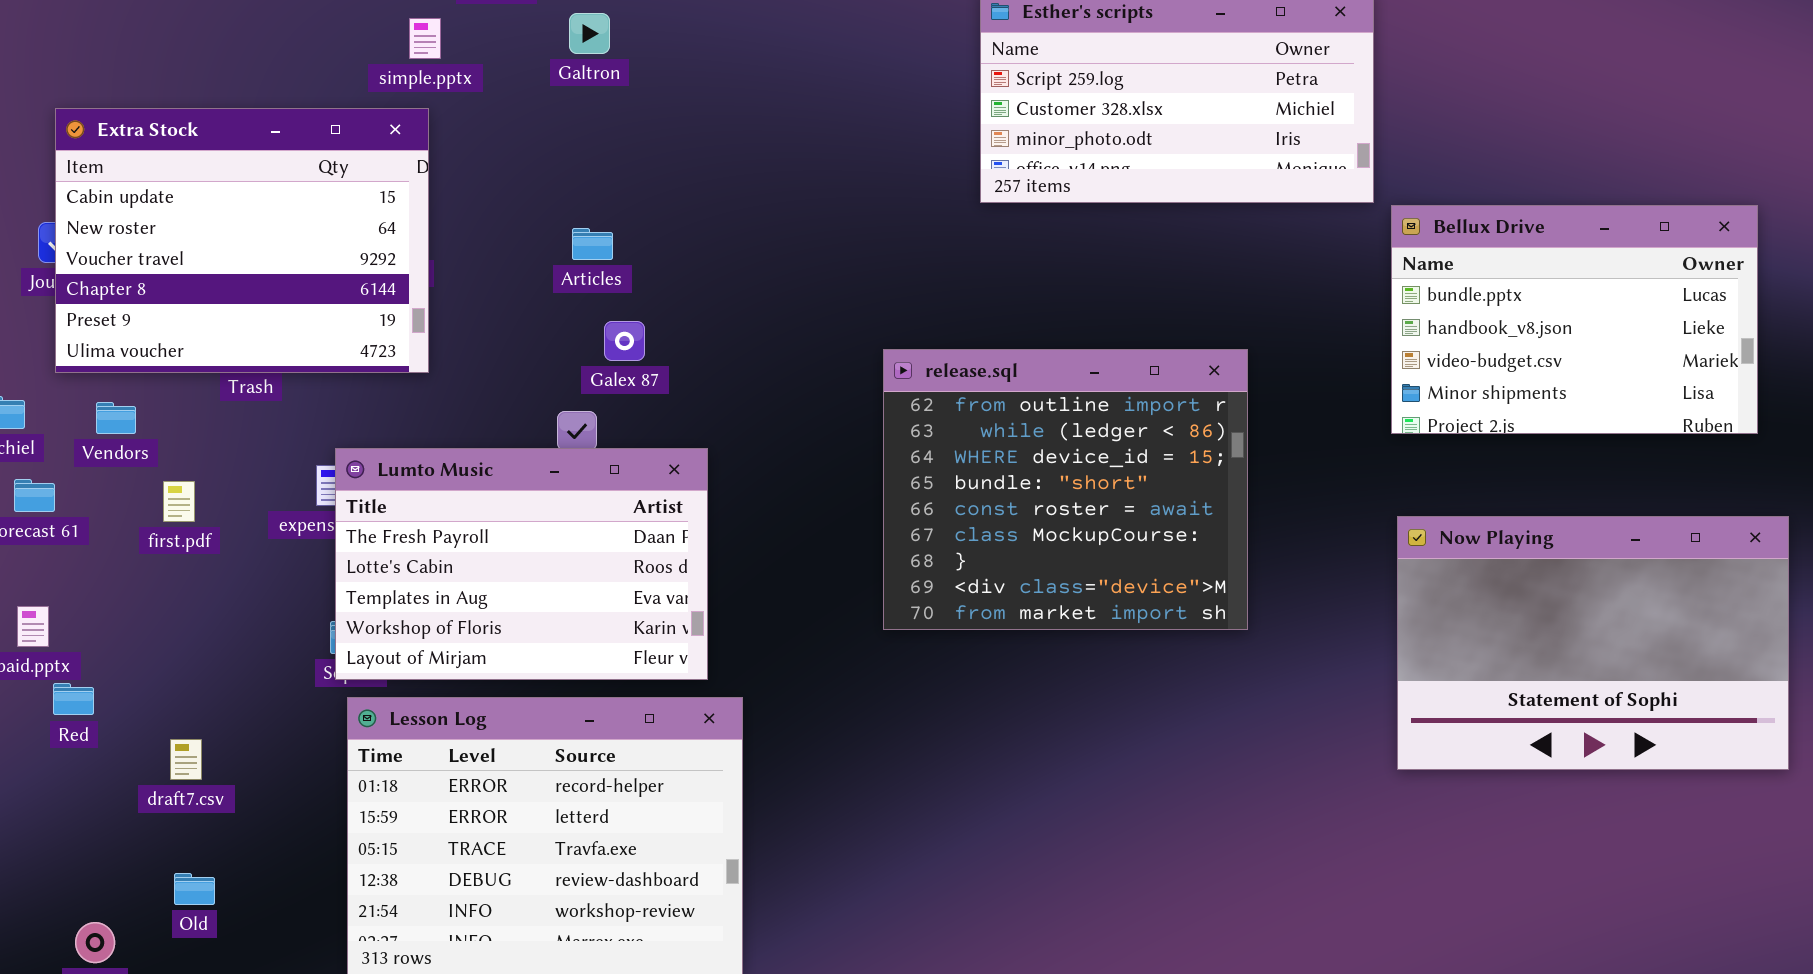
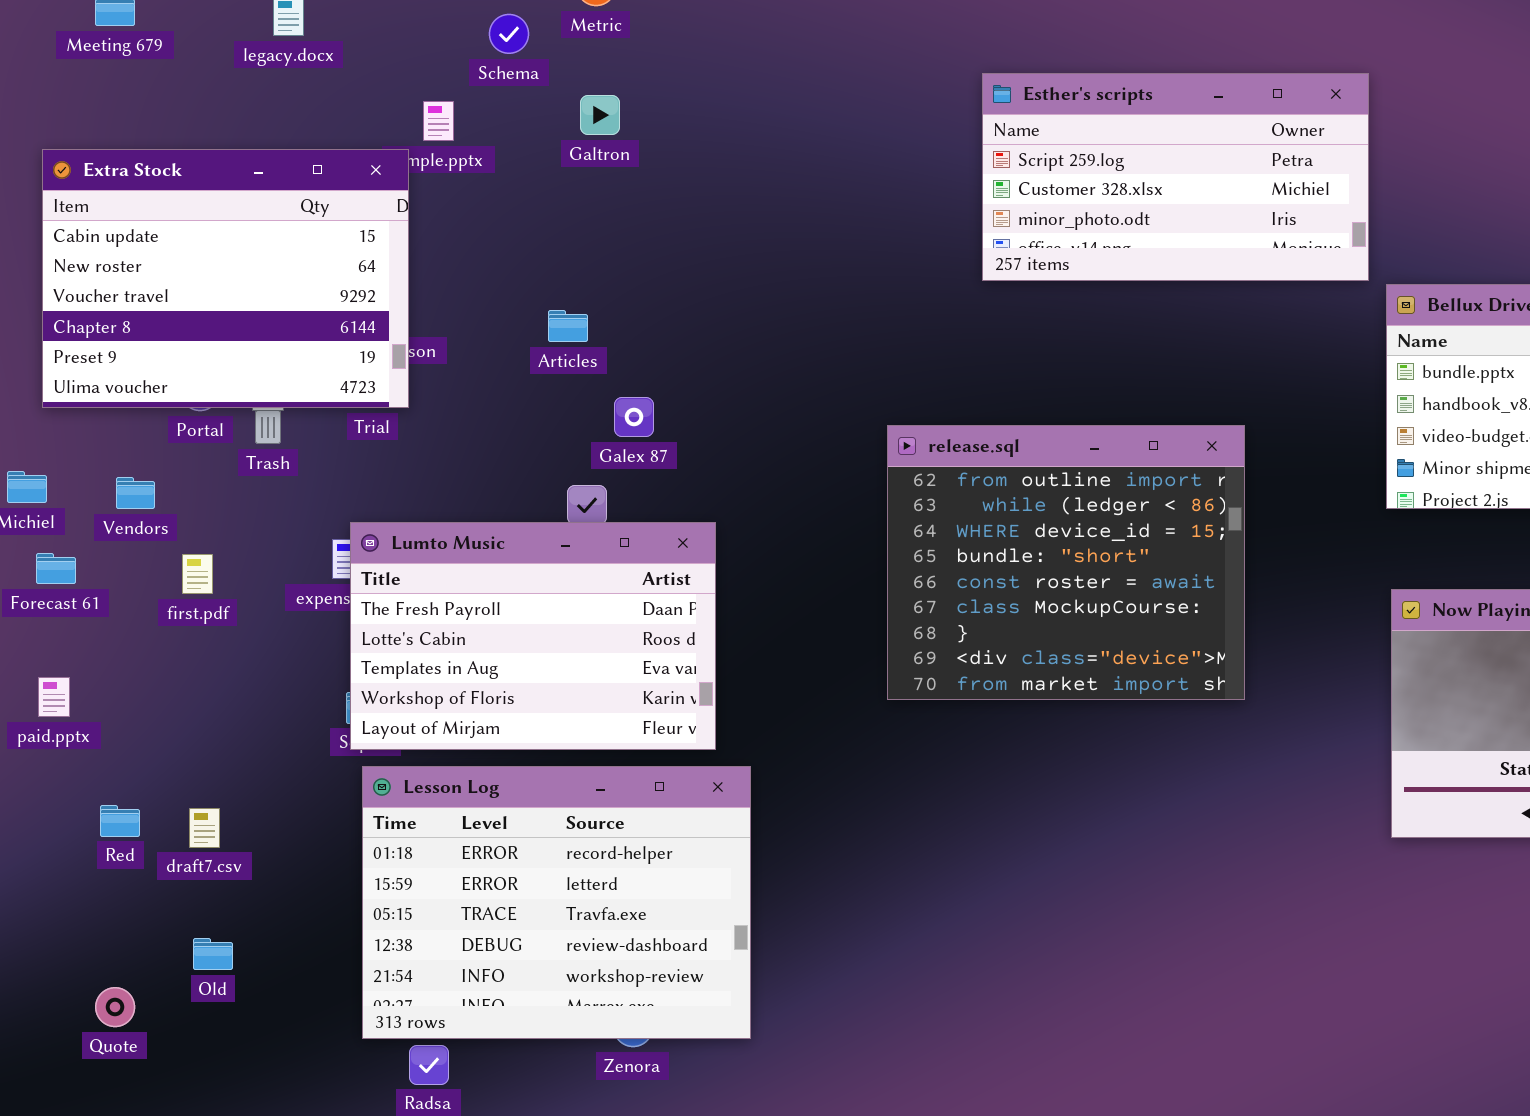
Extra Stock: [55,108,429,373] -> [42,149,409,408], moved
Articles: [572,228,613,260] -> [548,310,588,342], moved
Red: [53,683,94,715] -> [100,805,140,837], moved

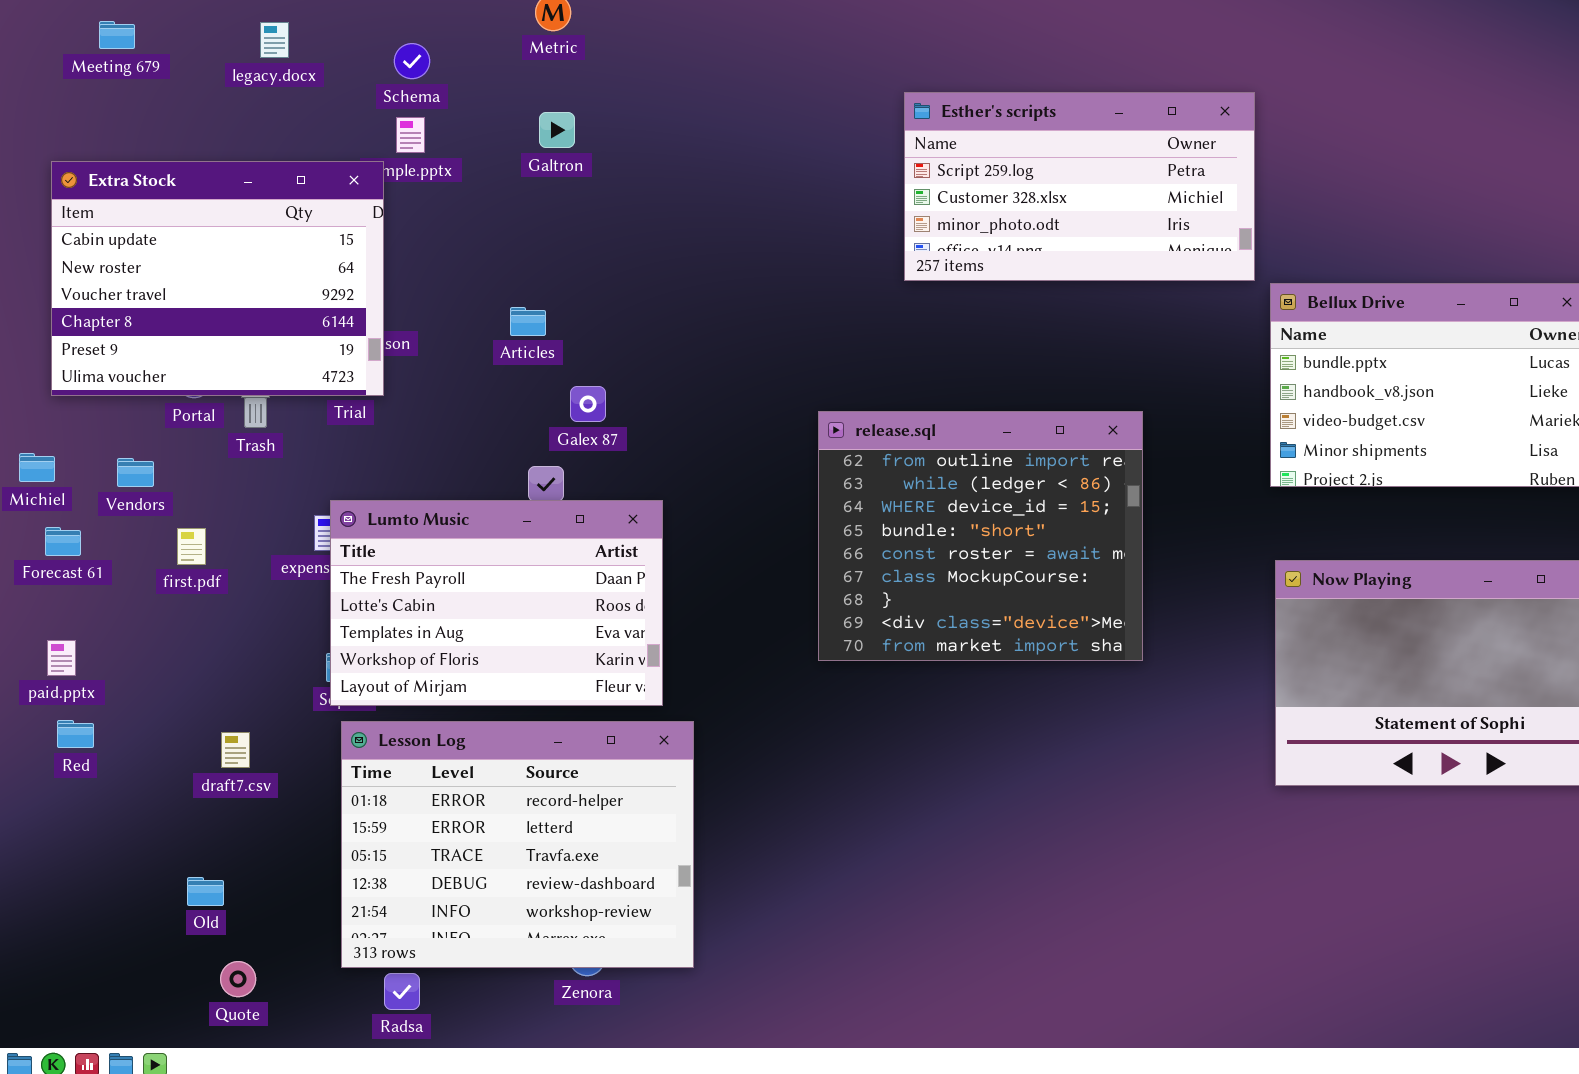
Schema: [489,14,529,54] -> [394,43,430,79], moved
Red: [100,805,140,837] -> [57,720,94,748], moved
draft7.csv: [189,808,220,848] -> [221,732,250,768], moved
Quote: [95,987,135,1027] -> [220,961,256,997], moved

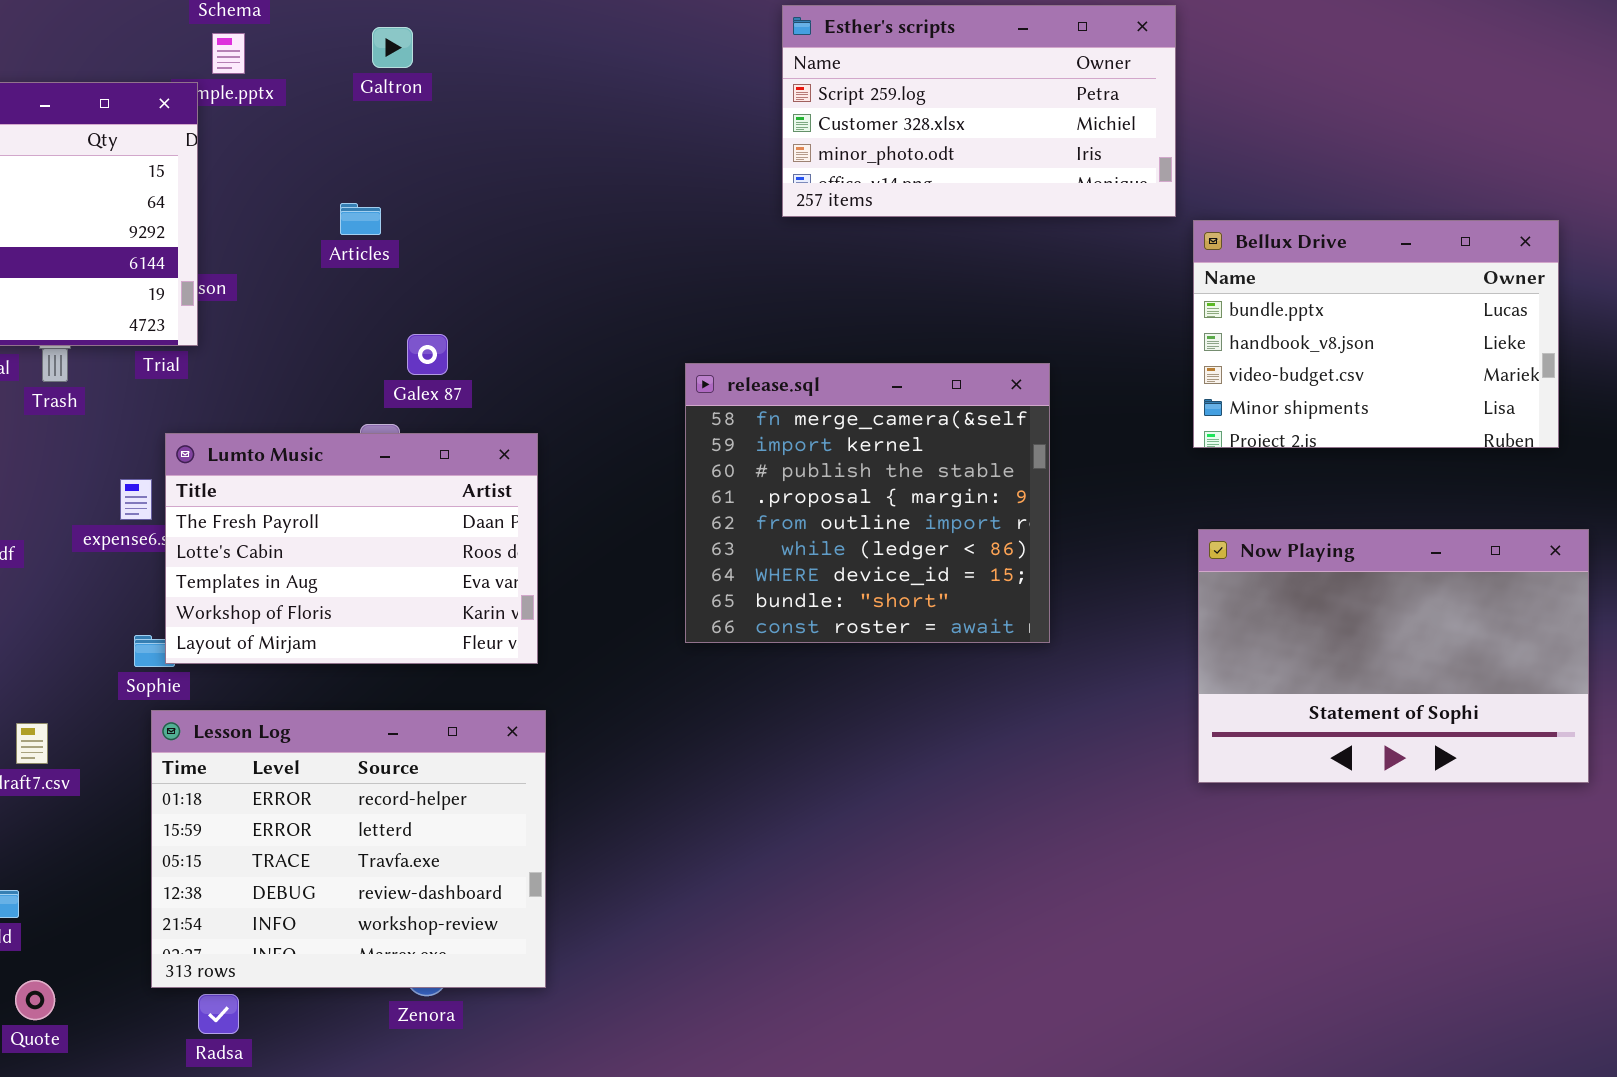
Articles: [510,307,546,336] -> [340,203,381,235], moved
release.sql: [818,411,1143,661] -> [685,363,1050,643], scrolled up 4 rows
Lumto Music: [330,500,663,706] -> [165,433,538,664], moved

